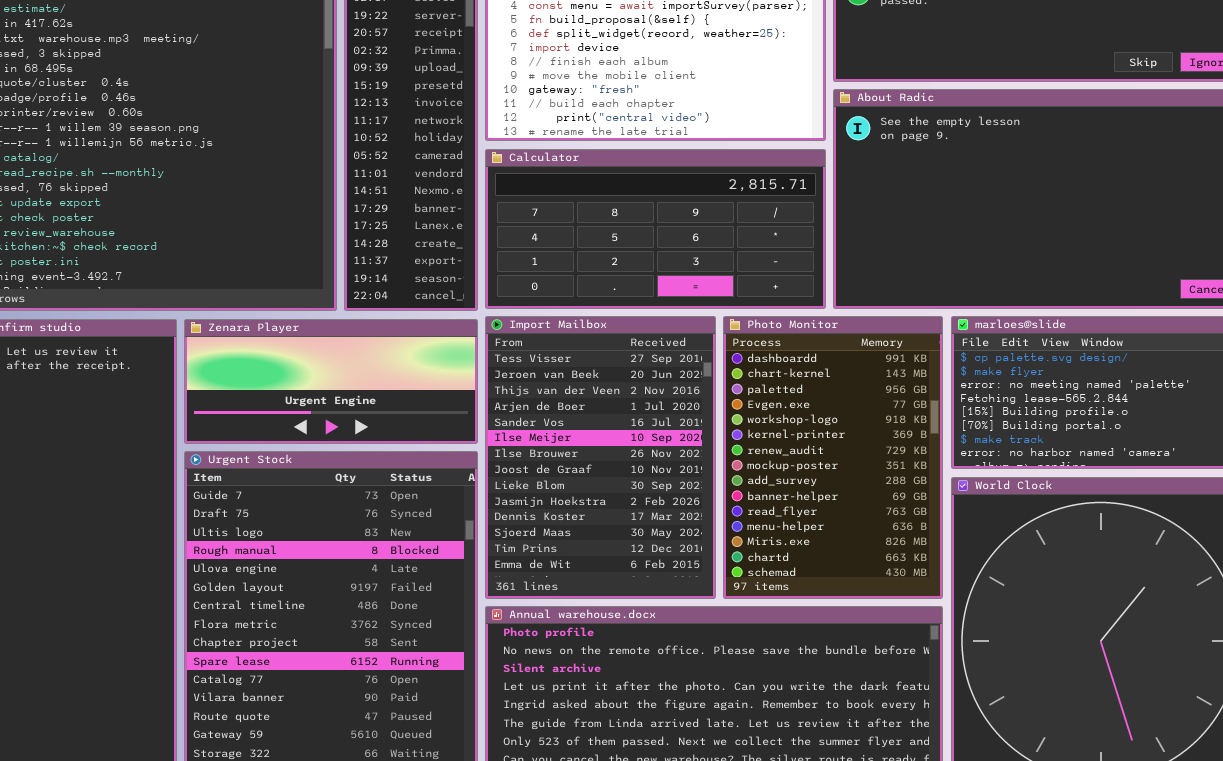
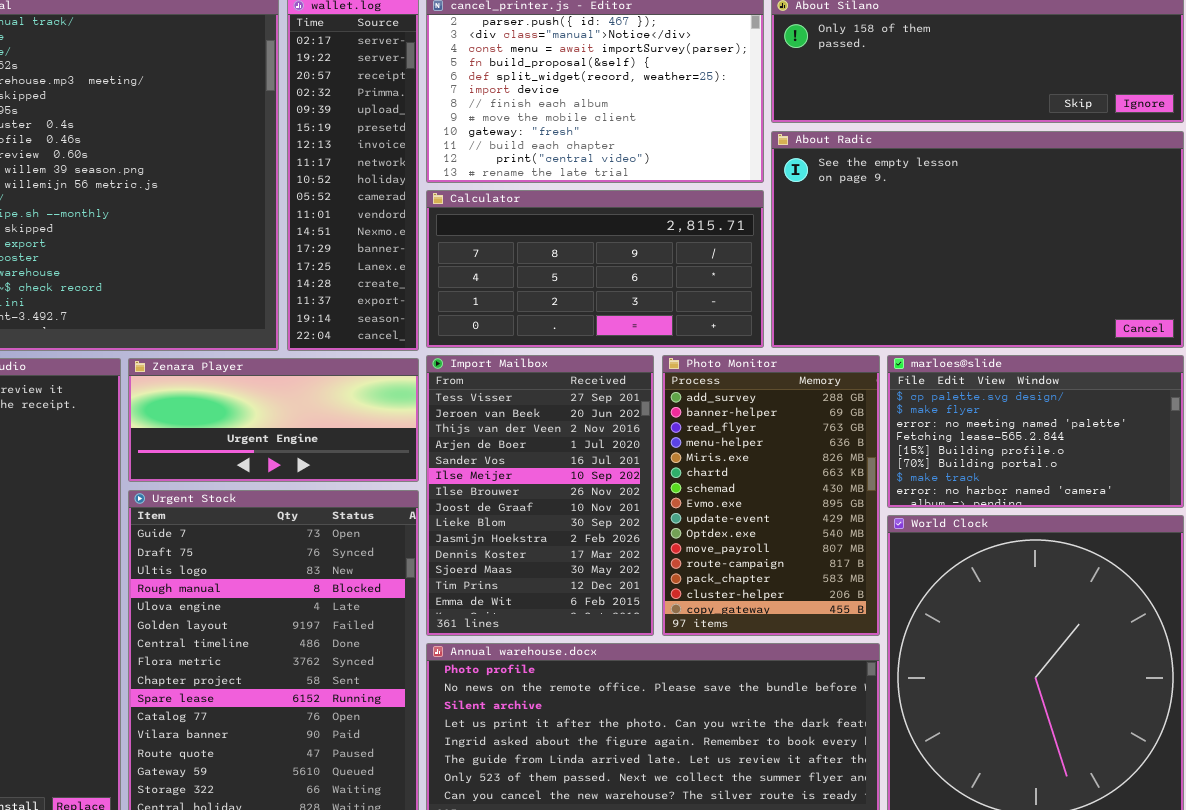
Photo Monitor: [723,316,943,599] -> [662,355,880,636], scrolled down 8 rows

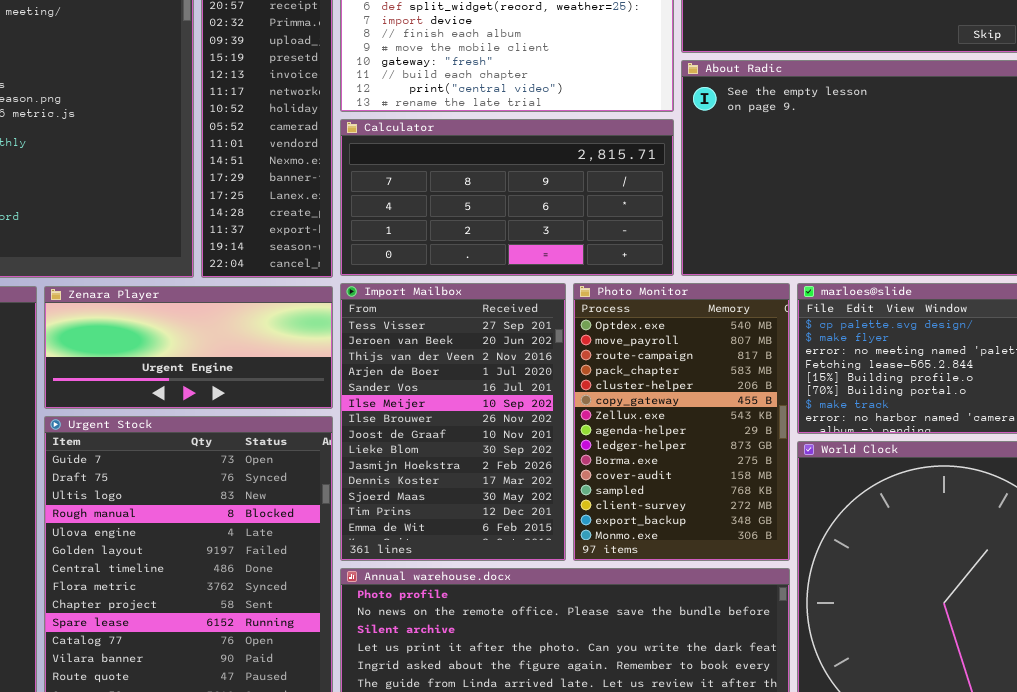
Photo Monitor: [662,355,880,636] -> [573,283,790,561], scrolled down 9 rows

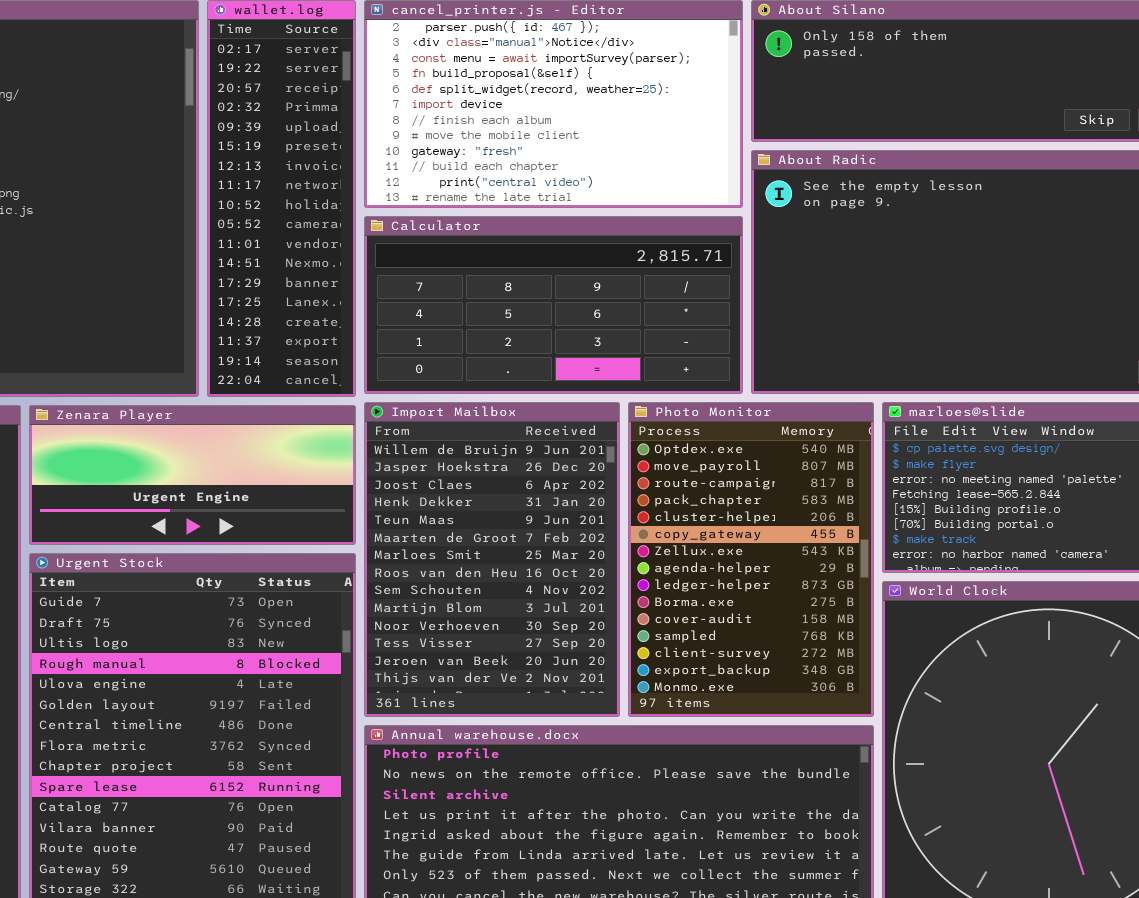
Import Mailbox: [340,283,566,561] -> [364,402,620,717], scrolled up 11 rows

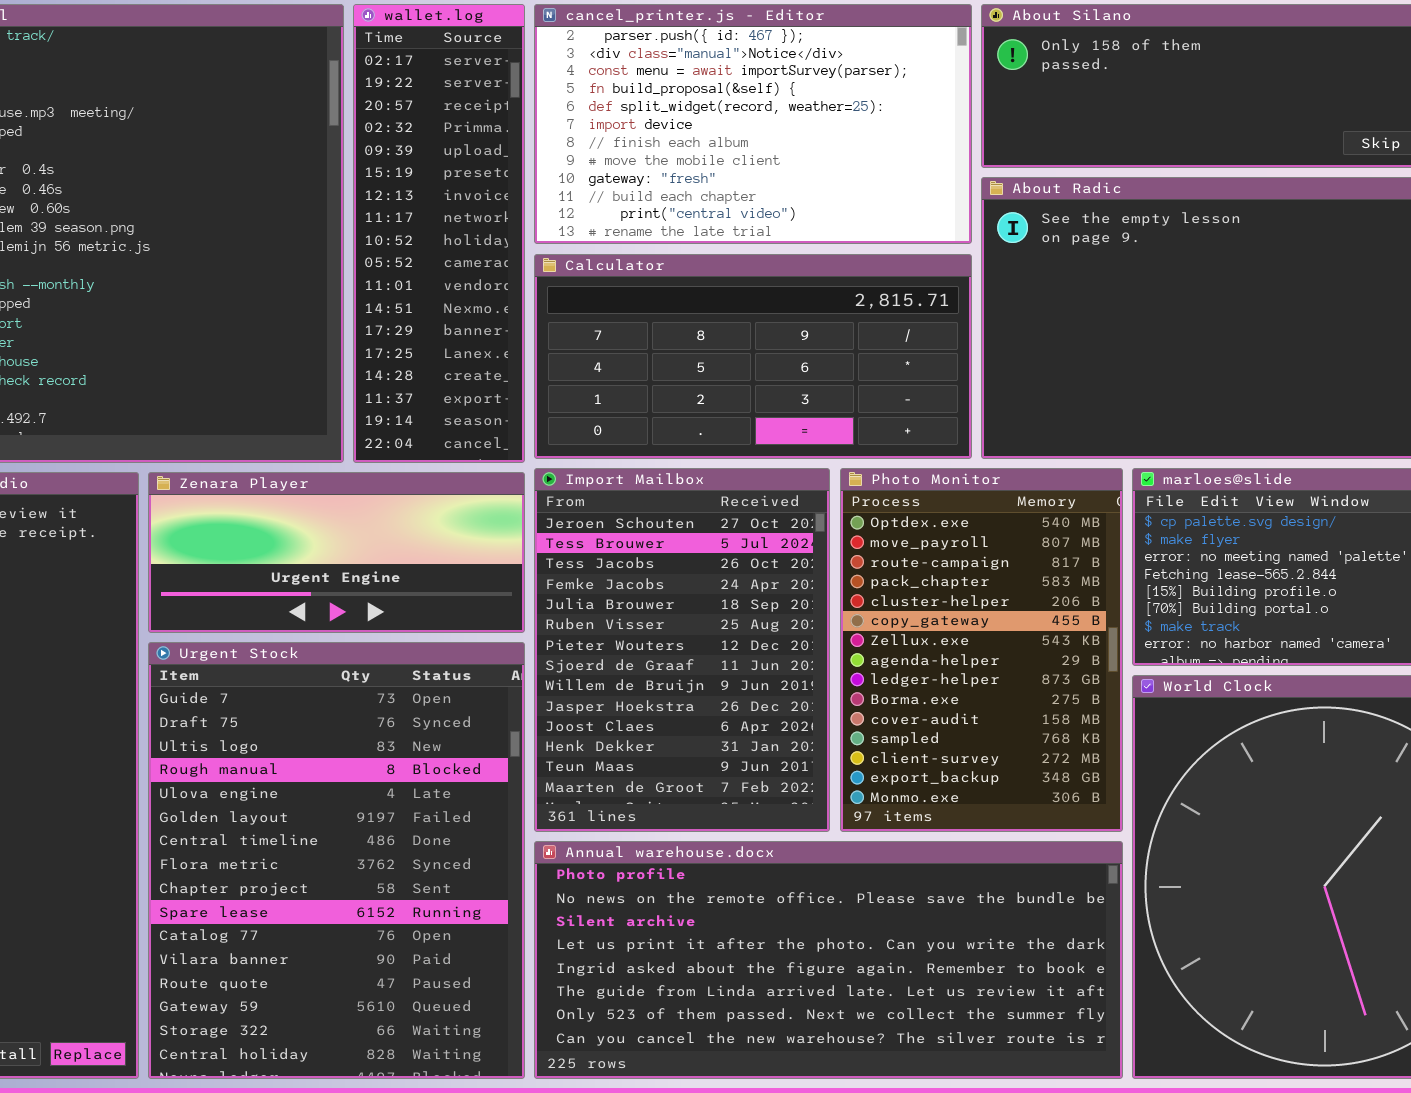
Import Mailbox: [364,402,620,717] -> [534,468,830,832], scrolled up 8 rows

